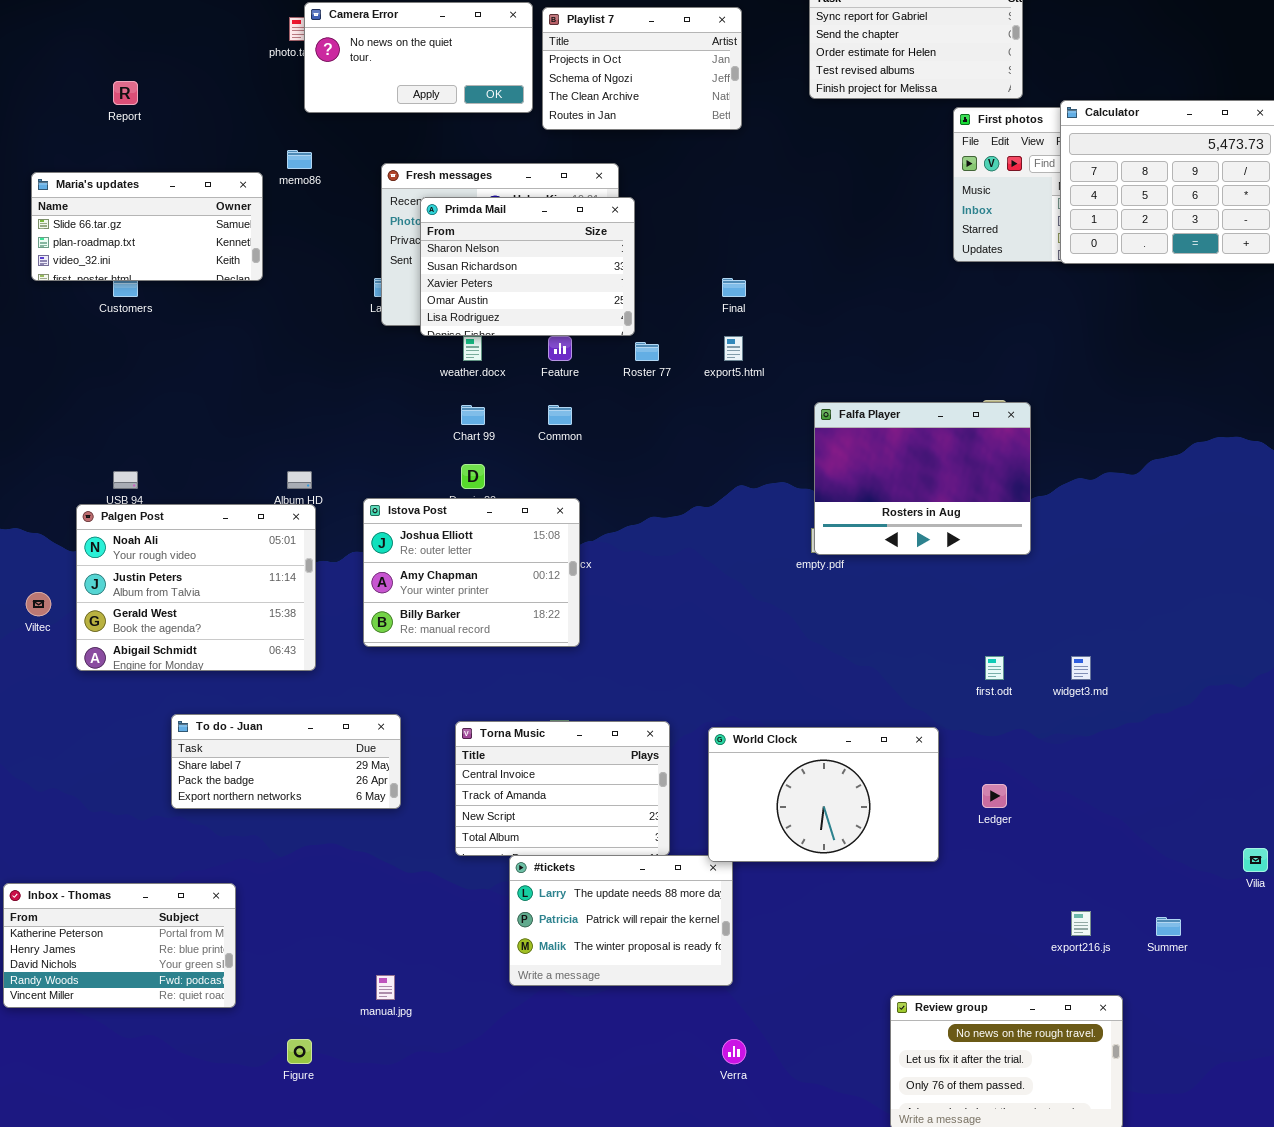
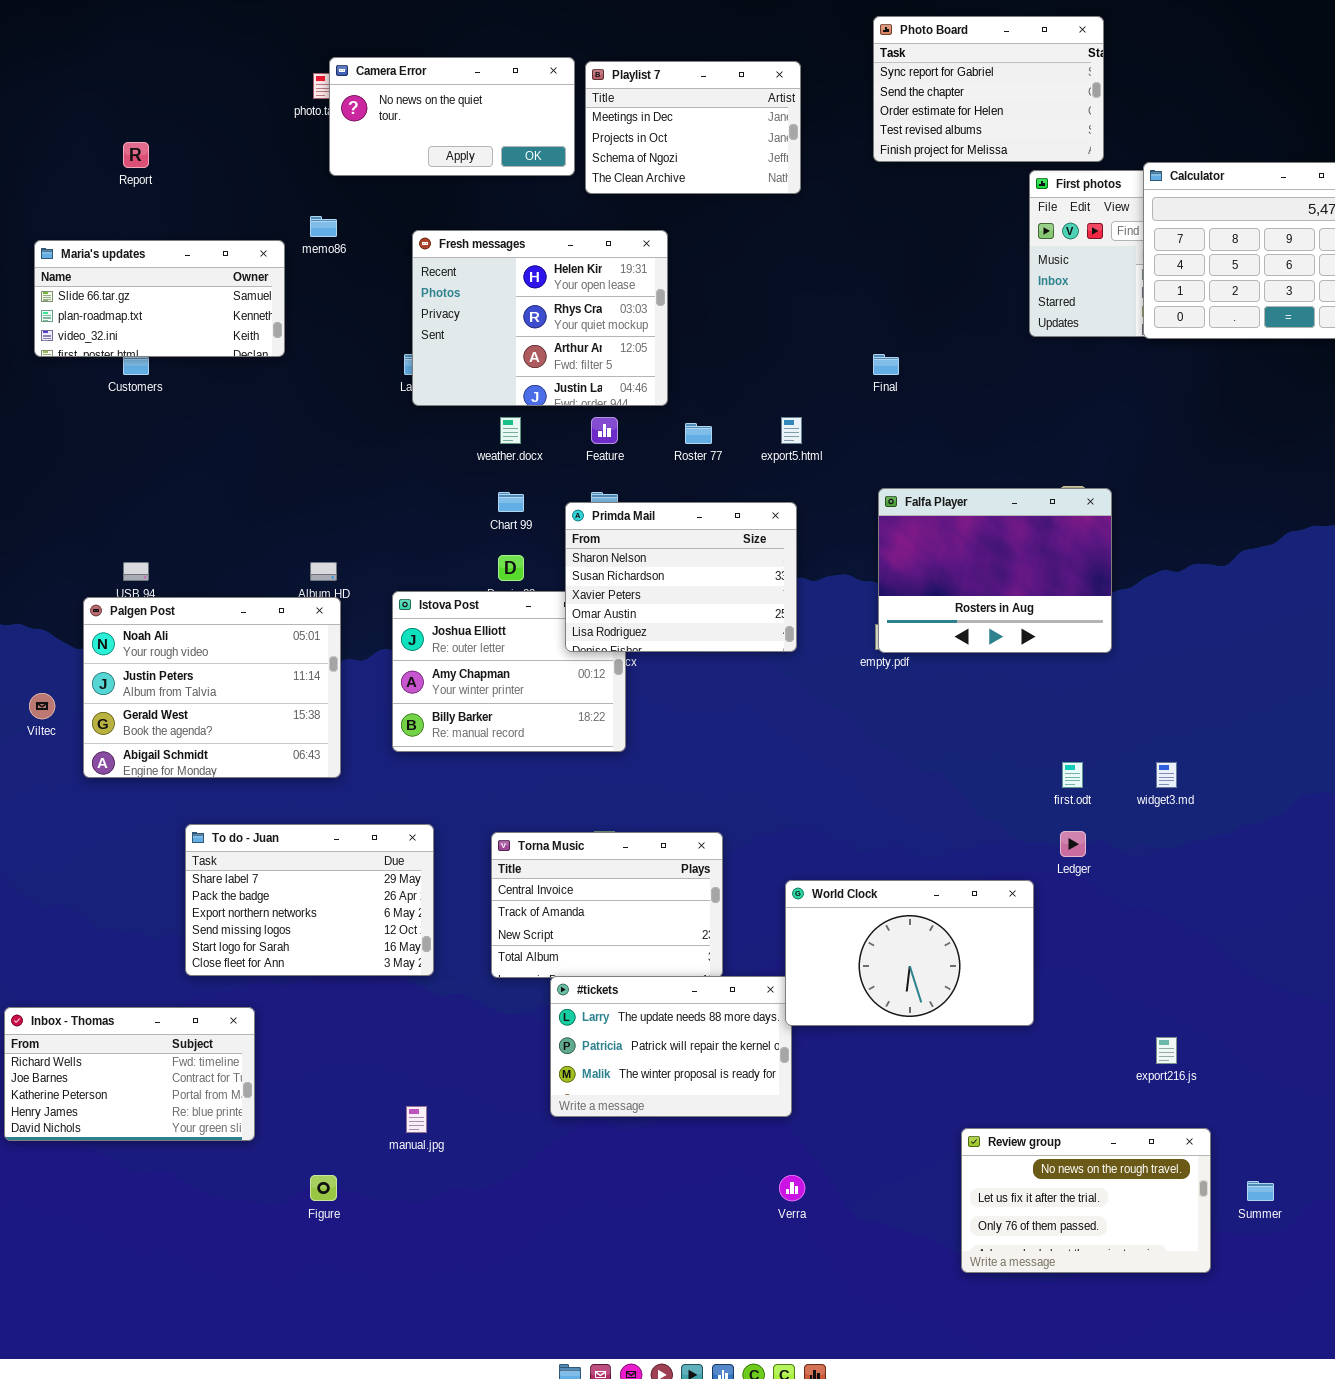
Playlist 7: [542,7,742,130] -> [585,61,801,194], scrolled up 1 row
Primda Mail: [420,197,635,336] -> [565,502,797,652], moved
Final: [722,278,746,297] -> [873,354,899,375], moved
To do - Juan: [171,714,401,809] -> [185,824,434,976], resized
World Clock: [708,727,939,862] -> [785,880,1034,1026], moved
Ledger: [982,784,1007,808] -> [1060,831,1086,857], moved
Inbox - Thomas: [3,883,236,1008] -> [4,1007,255,1141], scrolled up 2 rows
Summer: [1156,917,1181,936] -> [1247,1181,1274,1201], moved

